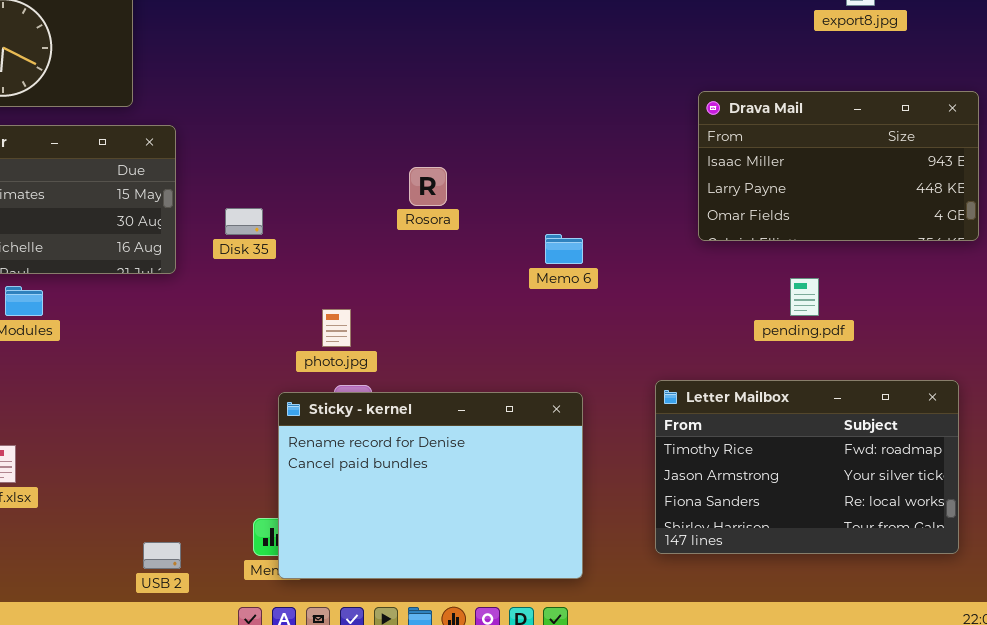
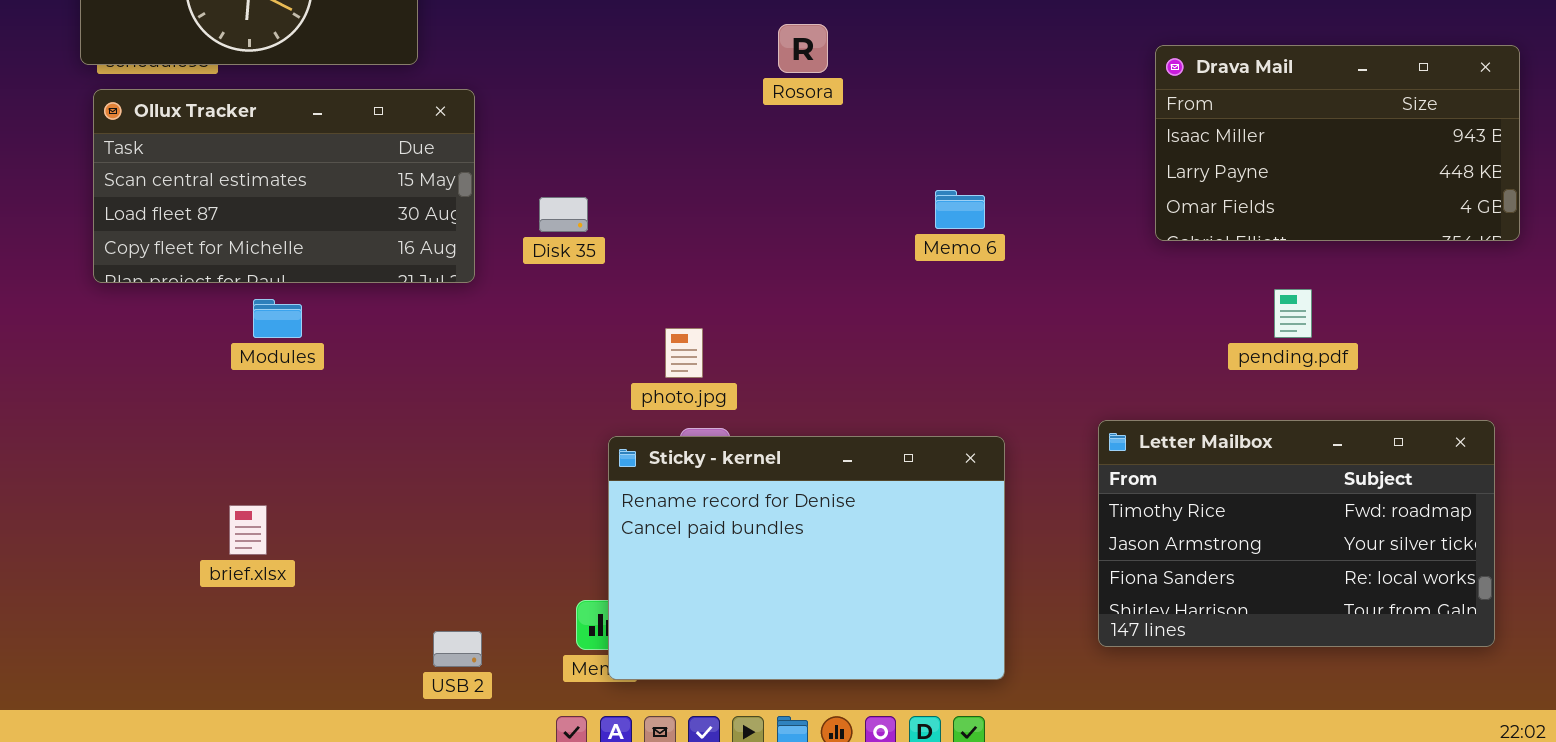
Rosora: [409,167,447,206] -> [778,24,828,73], moved
Memo 6: [545,234,583,264] -> [935,190,985,229], moved

